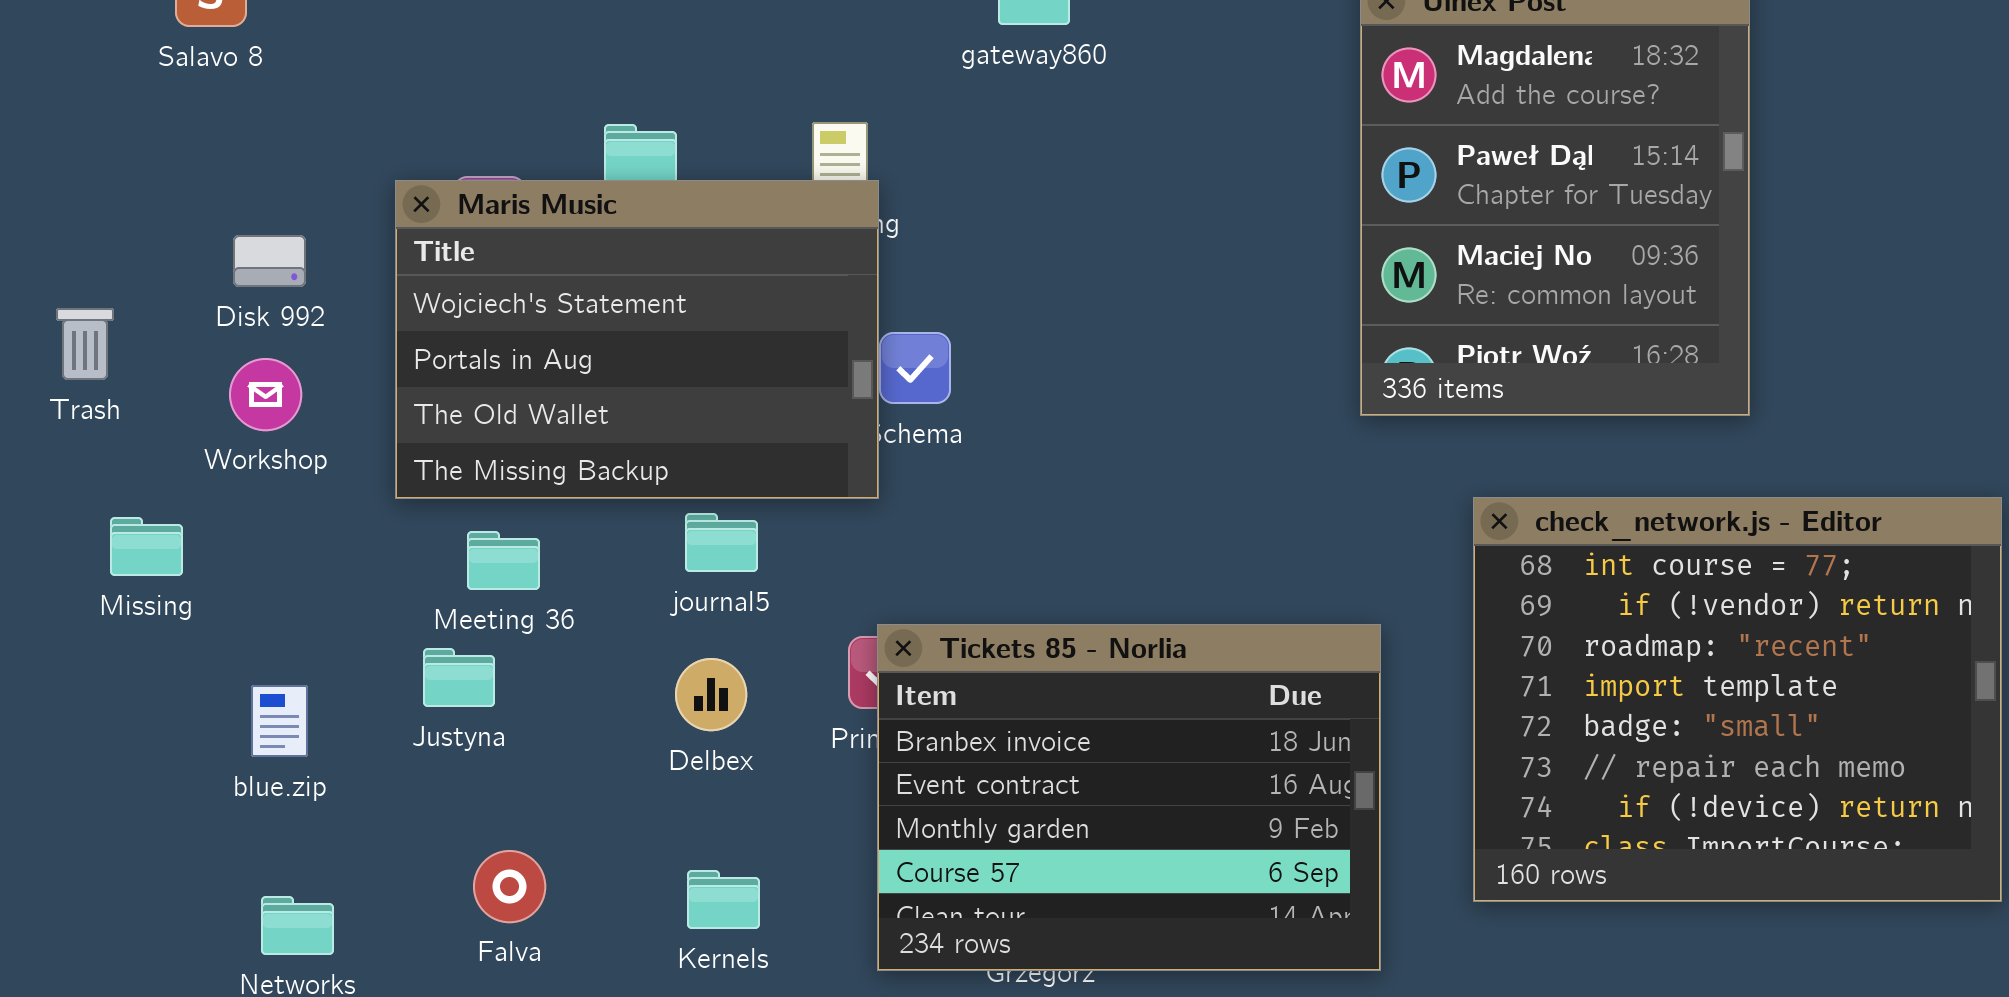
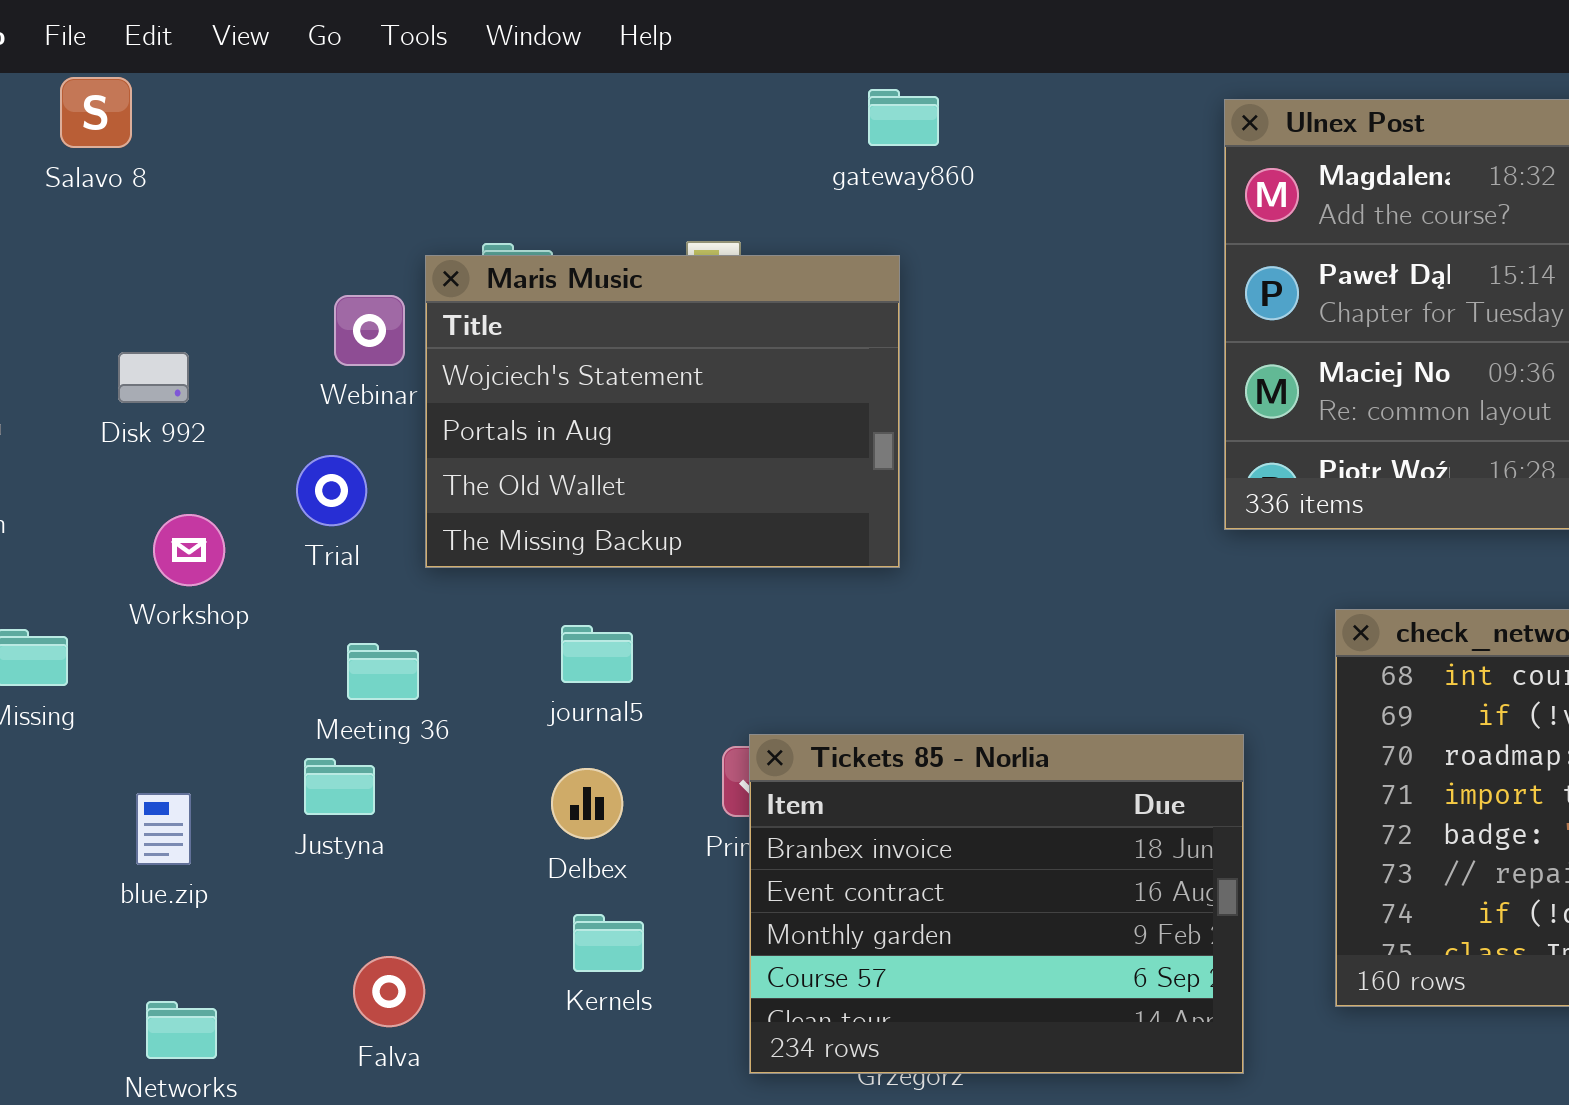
Maris Music: [395,180,879,499] -> [425,255,900,568], moved
Workshop: [229,358,302,431] -> [153,514,225,586], moved
Kernels: [687,870,760,929] -> [573,914,644,972], moved

